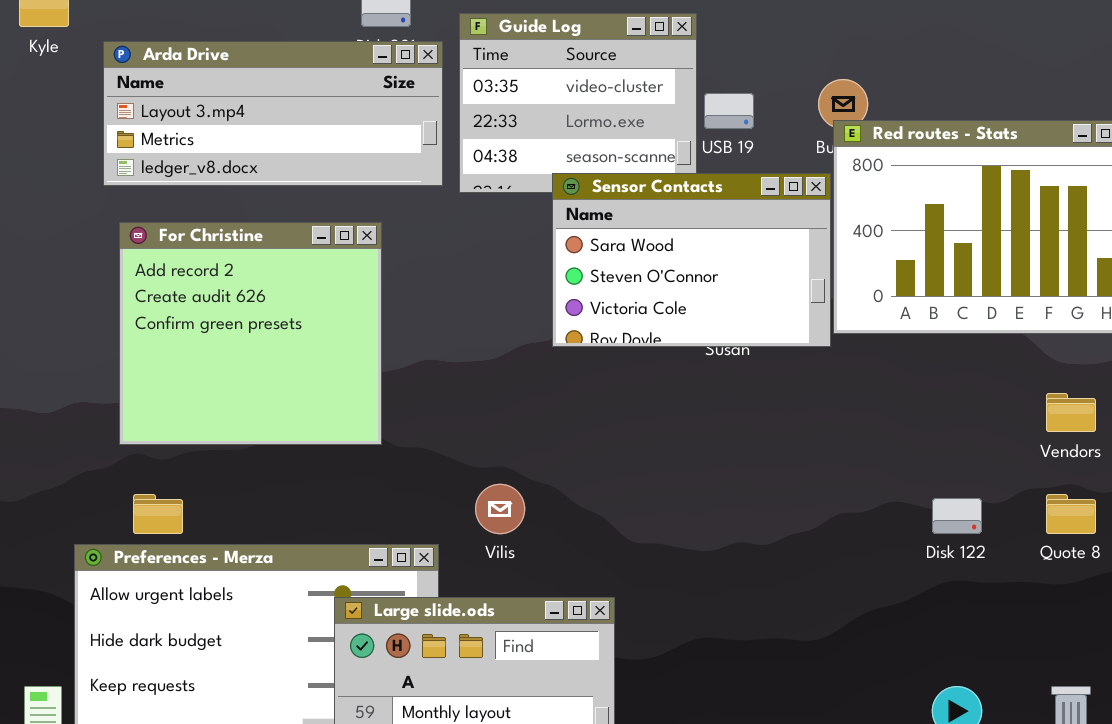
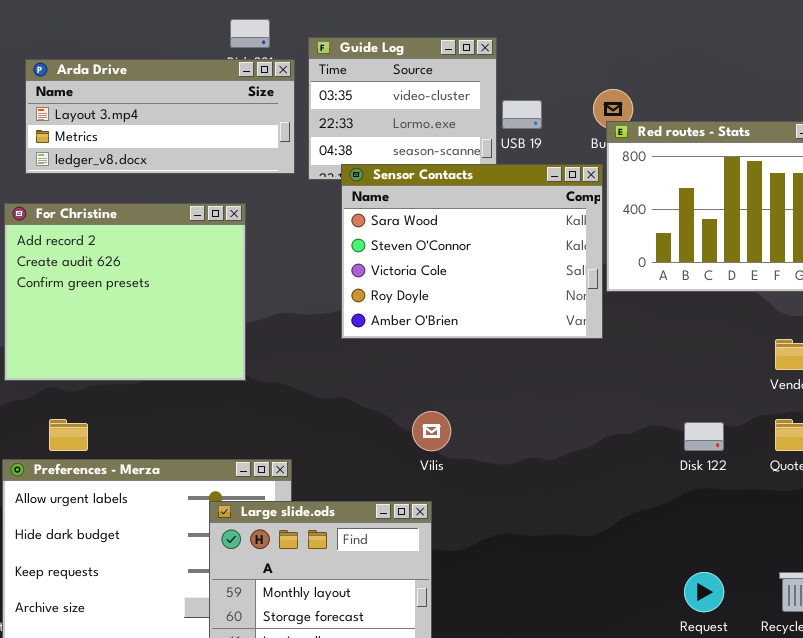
Sensor Contacts: [552,173,831,347] -> [341,164,603,339], resized
For Christine: [119,222,382,445] -> [4,203,246,381], resized
Vilis: [475,484,525,534] -> [412,411,451,451], moved

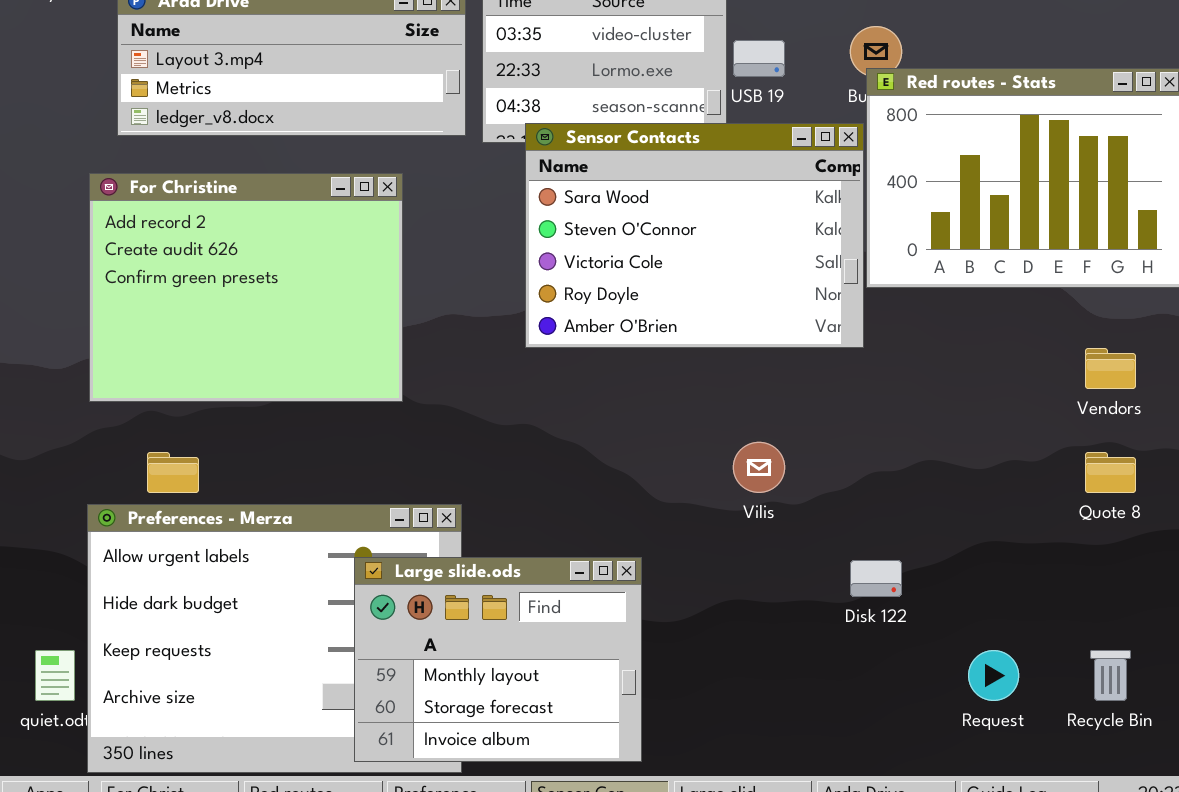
Vilis: [412,411,451,451] -> [733,442,785,493], moved
Disk 122: [684,422,724,451] -> [850,560,902,597], moved

